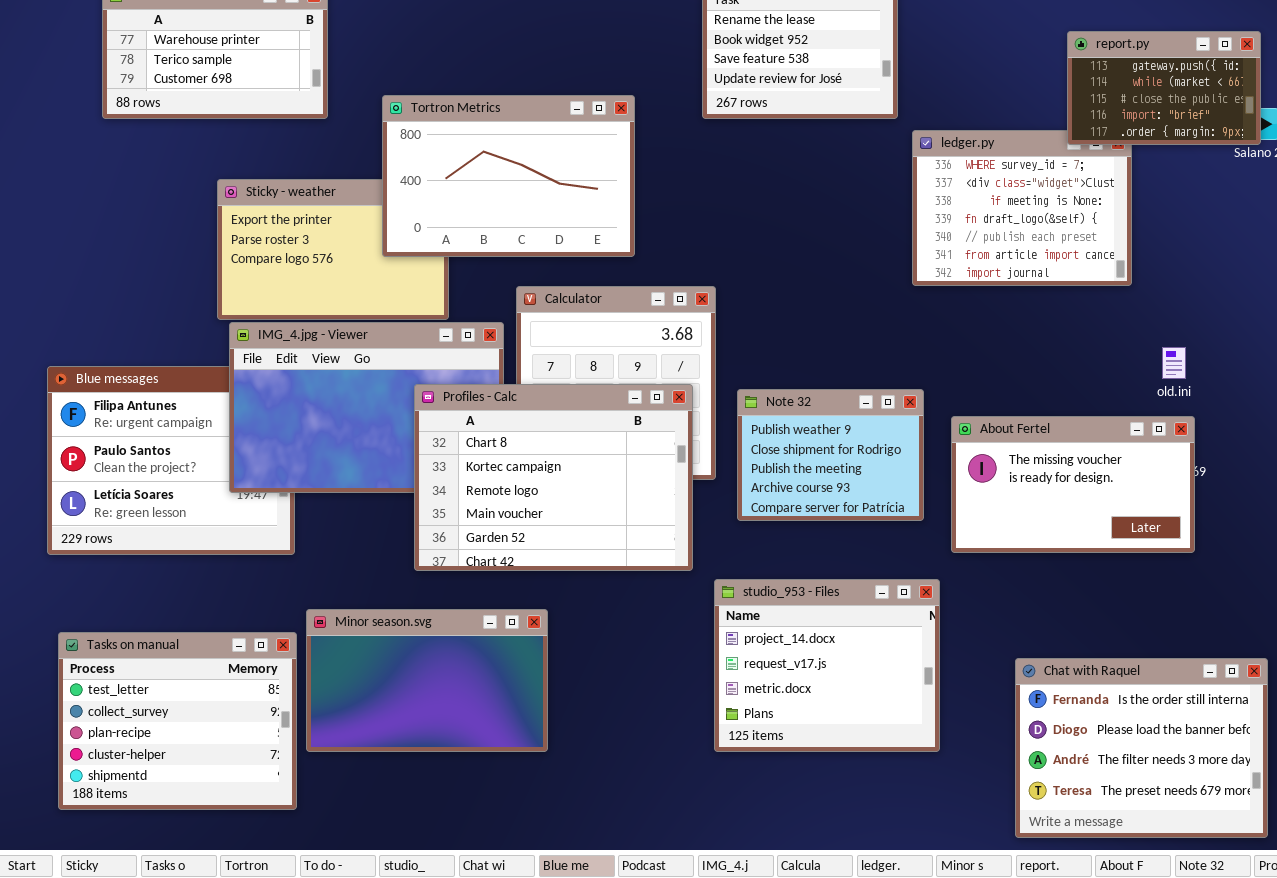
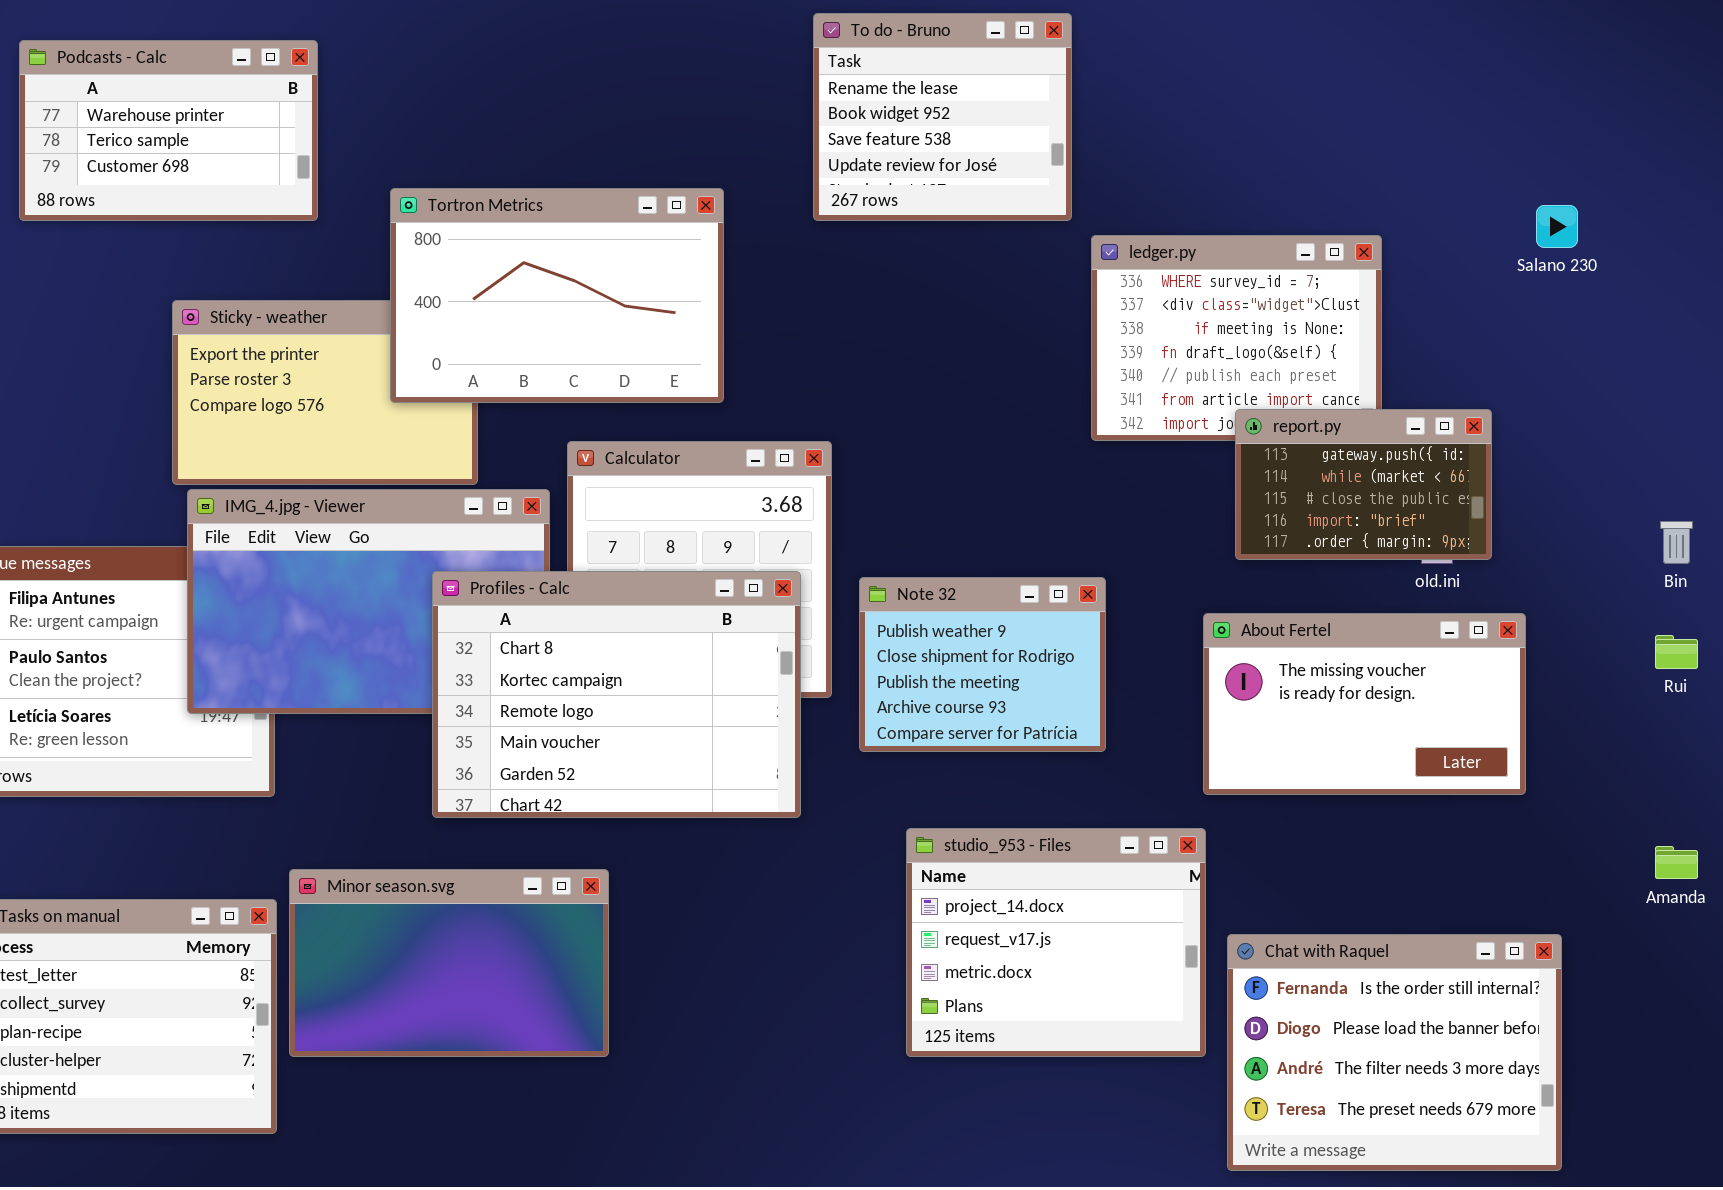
report.py: [1067,31,1261,145] -> [1235,409,1492,560], moved
About Fertel: [951,416,1195,553] -> [1203,613,1526,795], moved
studio_953 - Files: [714,579,940,752] -> [906,828,1206,1057], moved

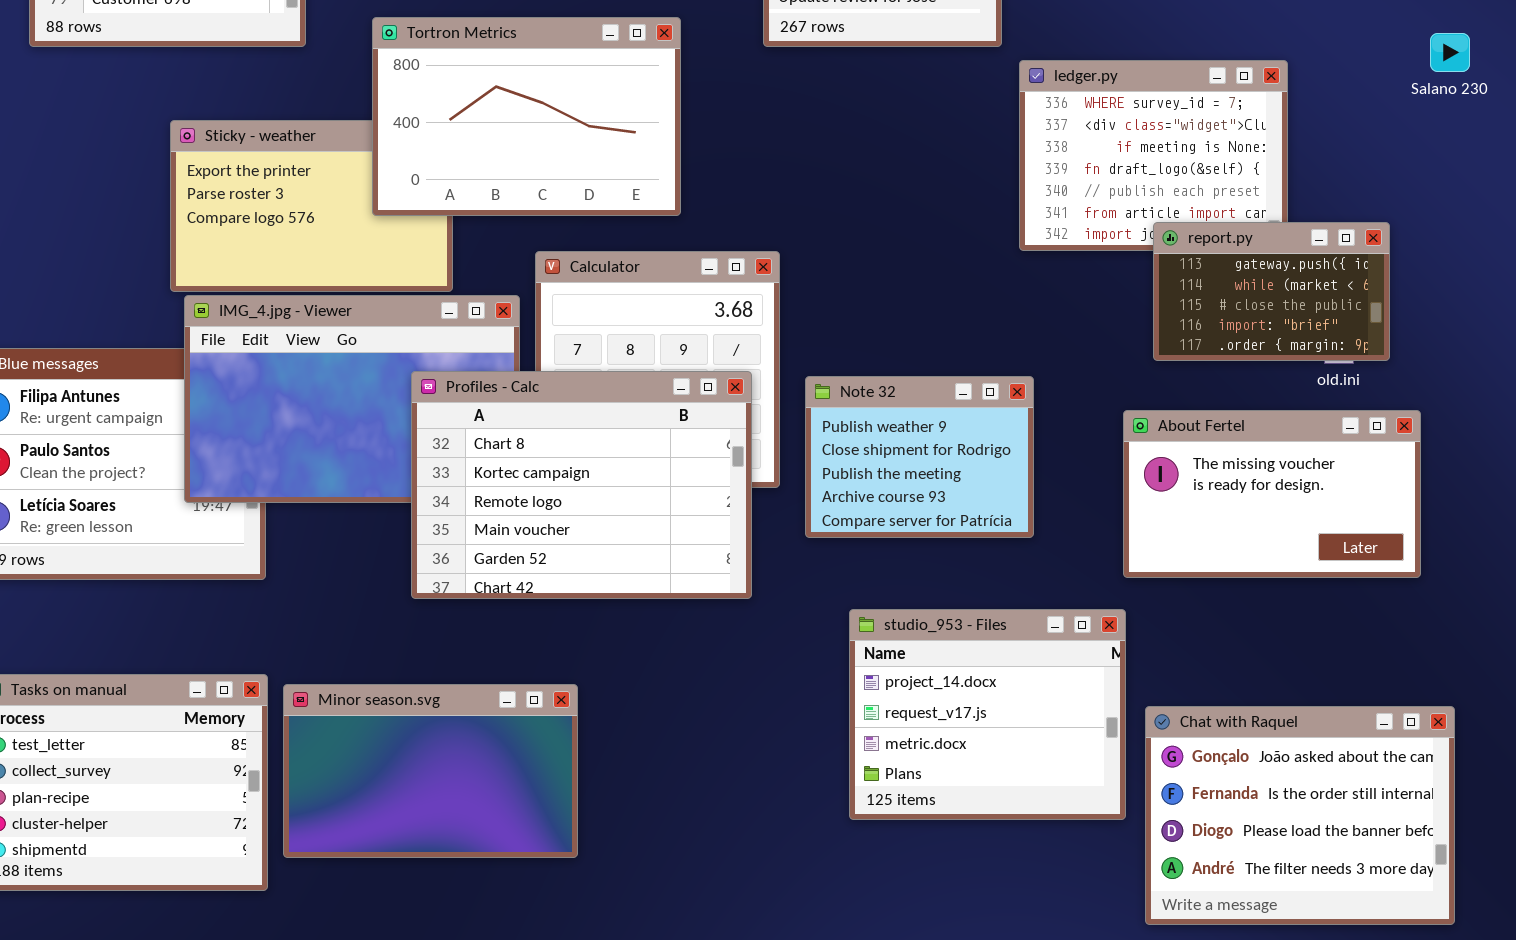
Minor season.svg: [289,869,609,1057] -> [283,684,578,858], moved
Chat with Raquel: [1227,934,1562,1171] -> [1145,706,1455,925], scrolled up 1 row

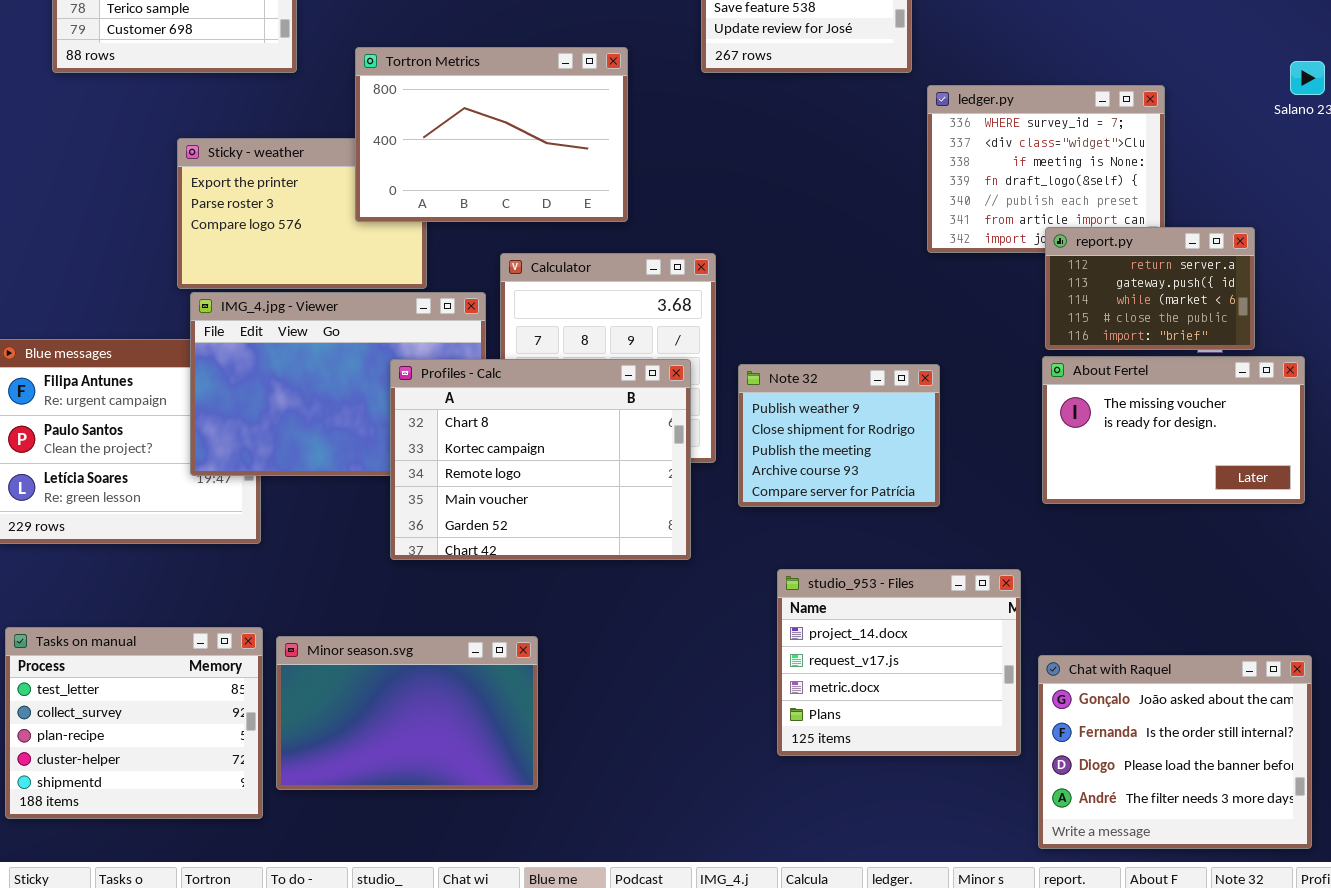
report.py: [1153,222,1390,361] -> [1045,227,1255,350], scrolled up 1 row
About Fertel: [1123,410,1421,578] -> [1042,356,1305,504], moved

